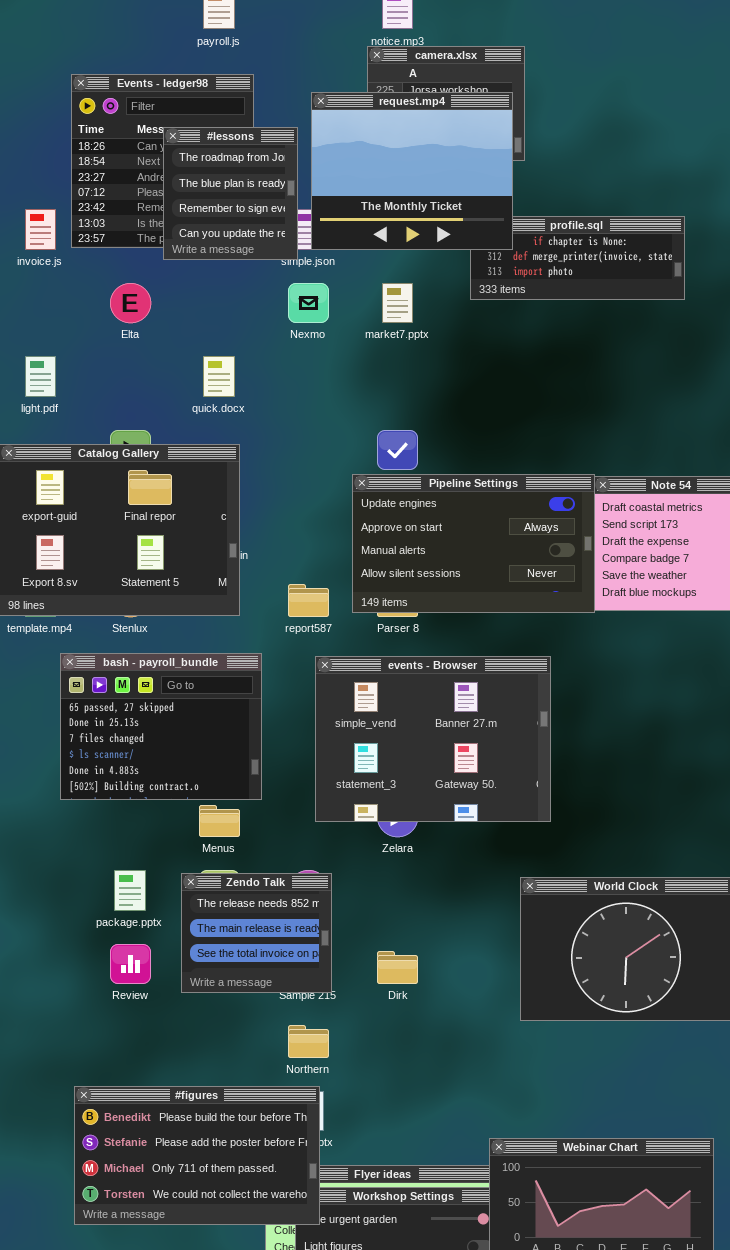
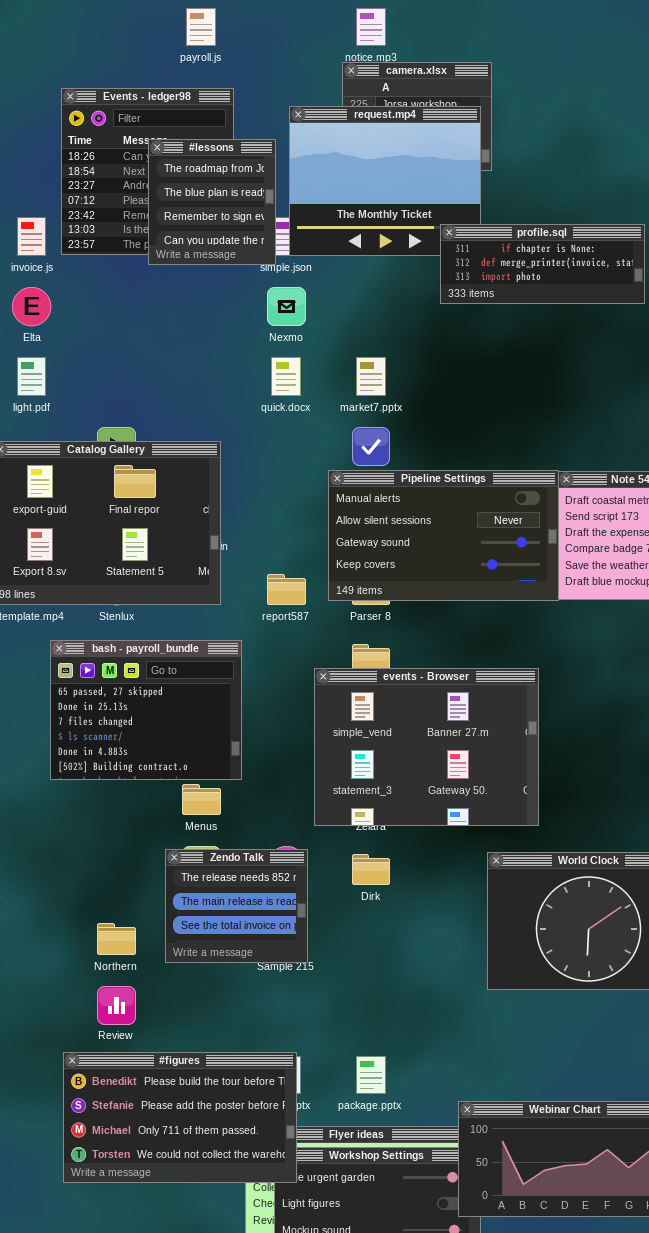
profile.sql: [470,216,685,300] -> [440,224,645,304], raised
Elta: [110,283,151,323] -> [12,287,51,326], moved
market7.pptx: [382,283,413,323] -> [356,357,386,396], moved
quick.docx: [203,356,235,397] -> [271,357,301,396], moved
Pipeline Settings: [352,474,595,613] -> [328,470,559,601], scrolled down 2 rows
events - Browser: [315,656,551,822] -> [314,668,539,826], moved
package.pptx: [114,870,146,911] -> [356,1056,386,1094], moved
Review: [110,944,151,984] -> [97,986,136,1025], moved
Dirk: [377,951,418,984] -> [352,854,390,885], moved
Northern: [288,1025,329,1058] -> [97,923,136,955], moved

